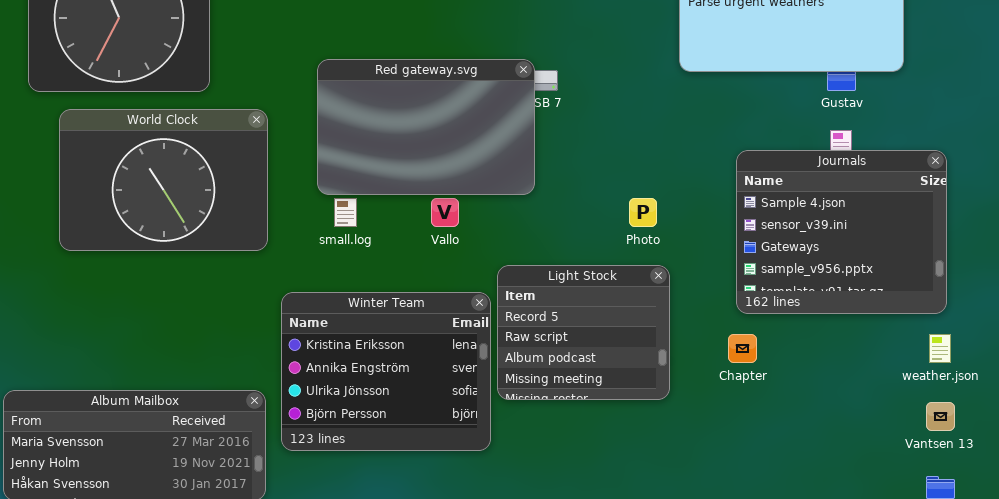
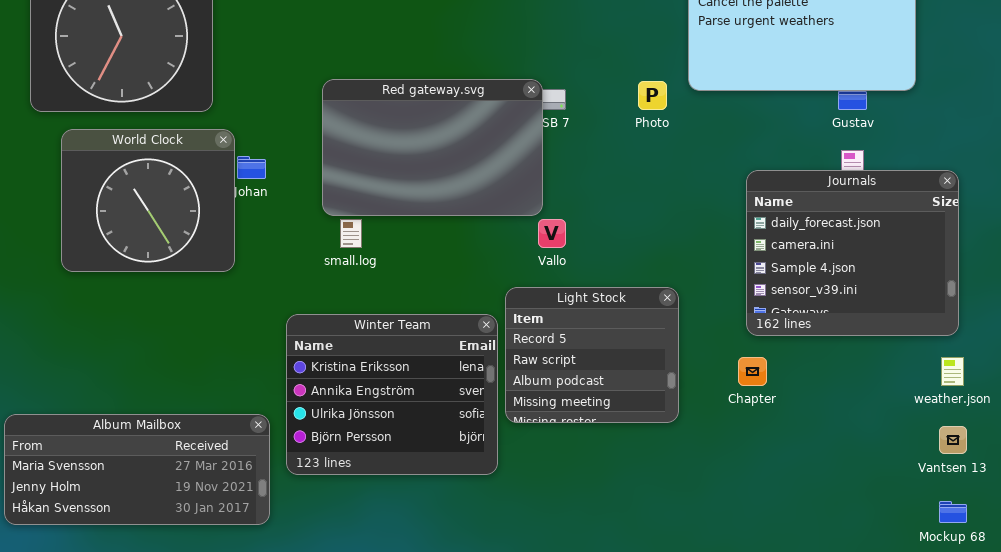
World Clock: [59,109,268,251] -> [61,129,235,272], resized
Journals: [736,150,947,314] -> [746,170,959,336], scrolled up 2 rows
Vallo: [431,198,459,227] -> [538,219,566,248], moved
Photo: [629,198,657,227] -> [638,81,667,110], moved

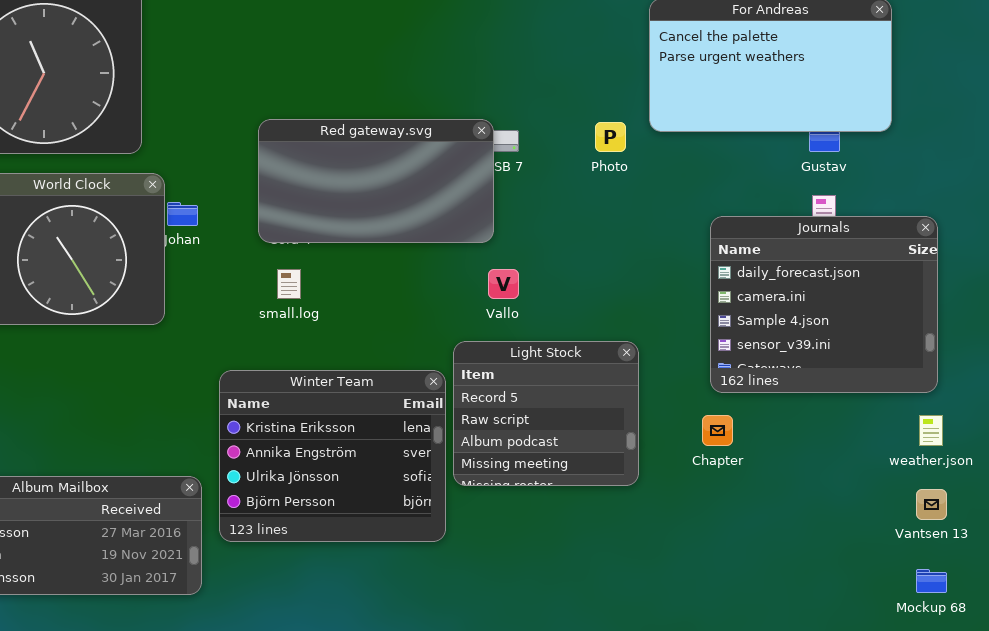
Red gateway.svg: [322,79,543,216] -> [258,119,494,243], resized

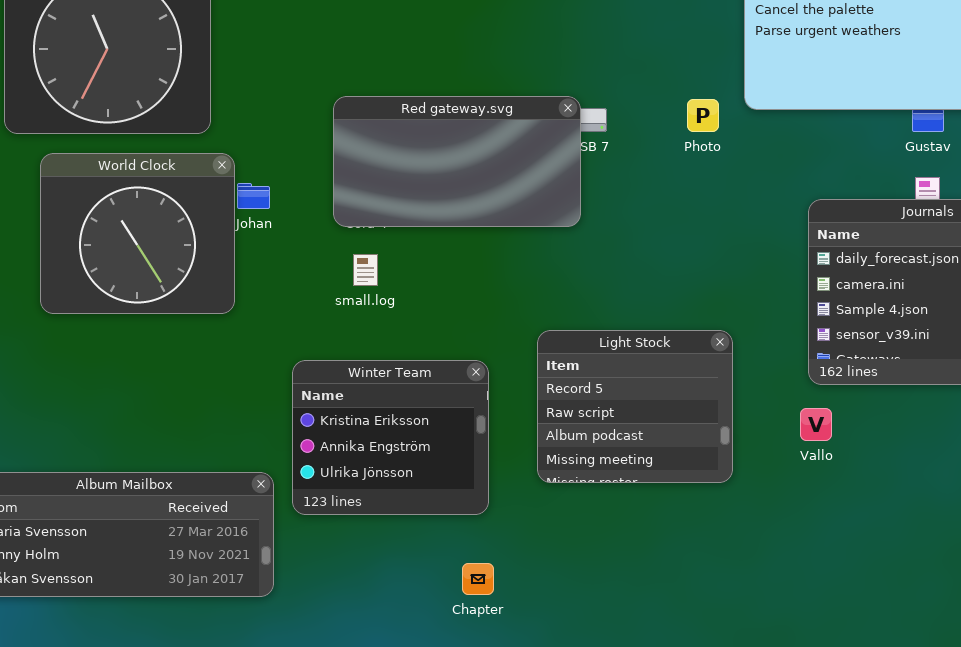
Vallo: [488,269,519,299] -> [800,408,832,441], moved
Winter Team: [219,370,446,542] -> [292,360,489,515], resized
Chapter: [702,415,733,446] -> [462,563,494,595], moved

